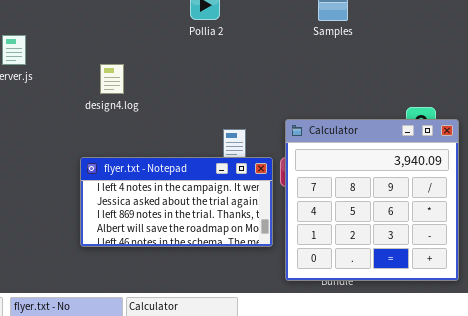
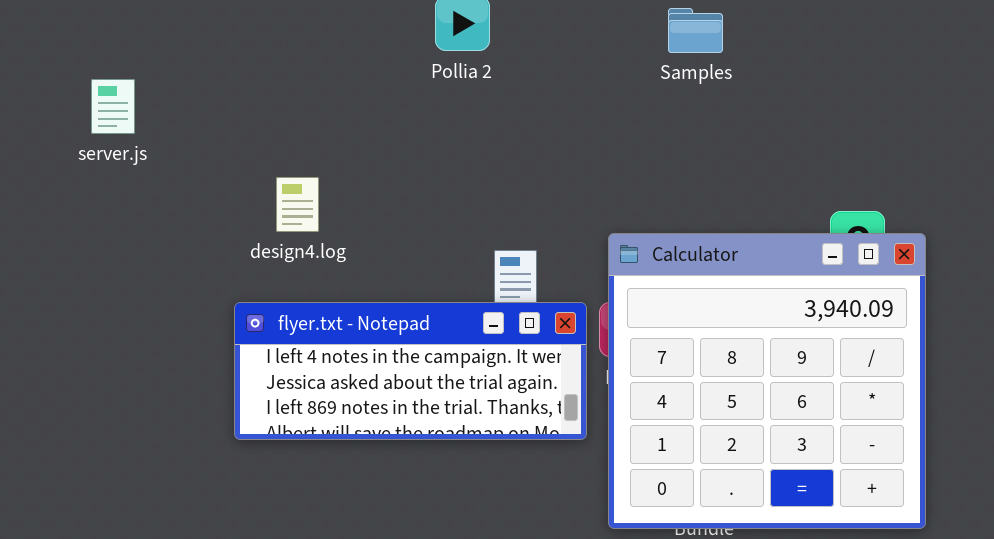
design4.log: [100,64,124,94] -> [276,177,319,232], moved
flyer.txt - Notepad: [80,157,273,247] -> [234,302,587,440], resized

